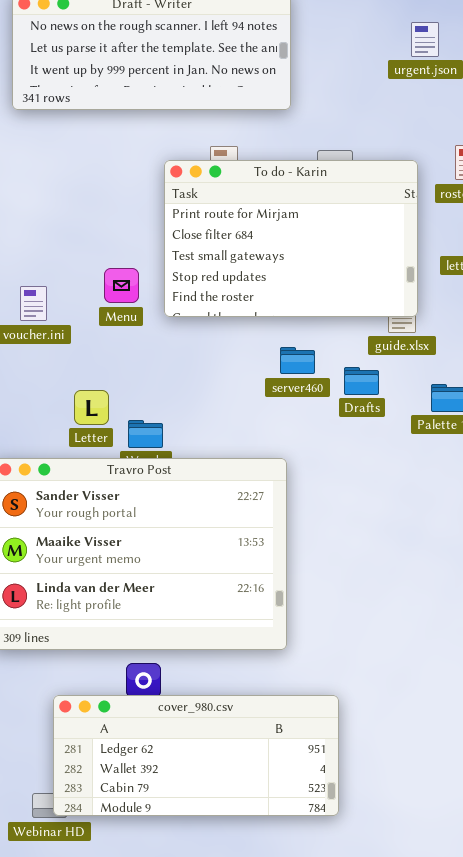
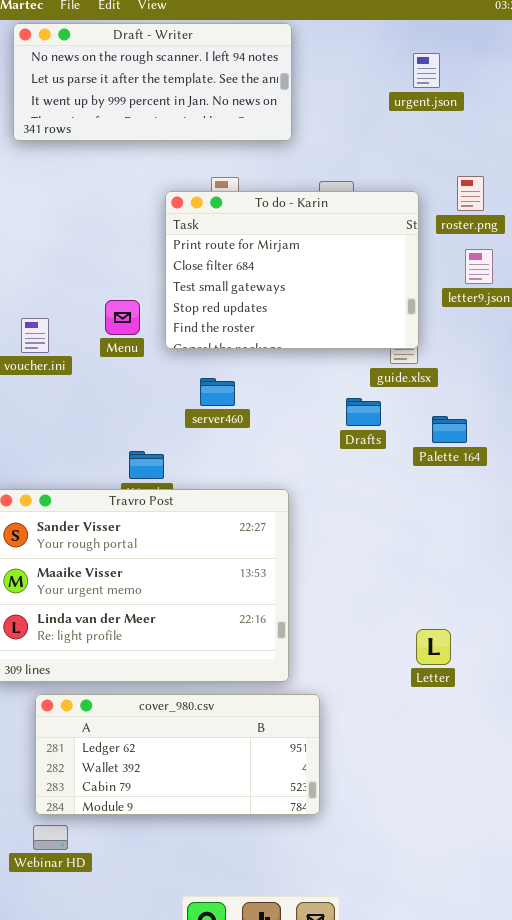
server460: [280,347,315,374] -> [200,378,235,406], moved
Letter: [74,390,109,425] -> [416,629,451,665], moved
cover_980.csv: [53,695,339,816] -> [35,694,320,815], moved

